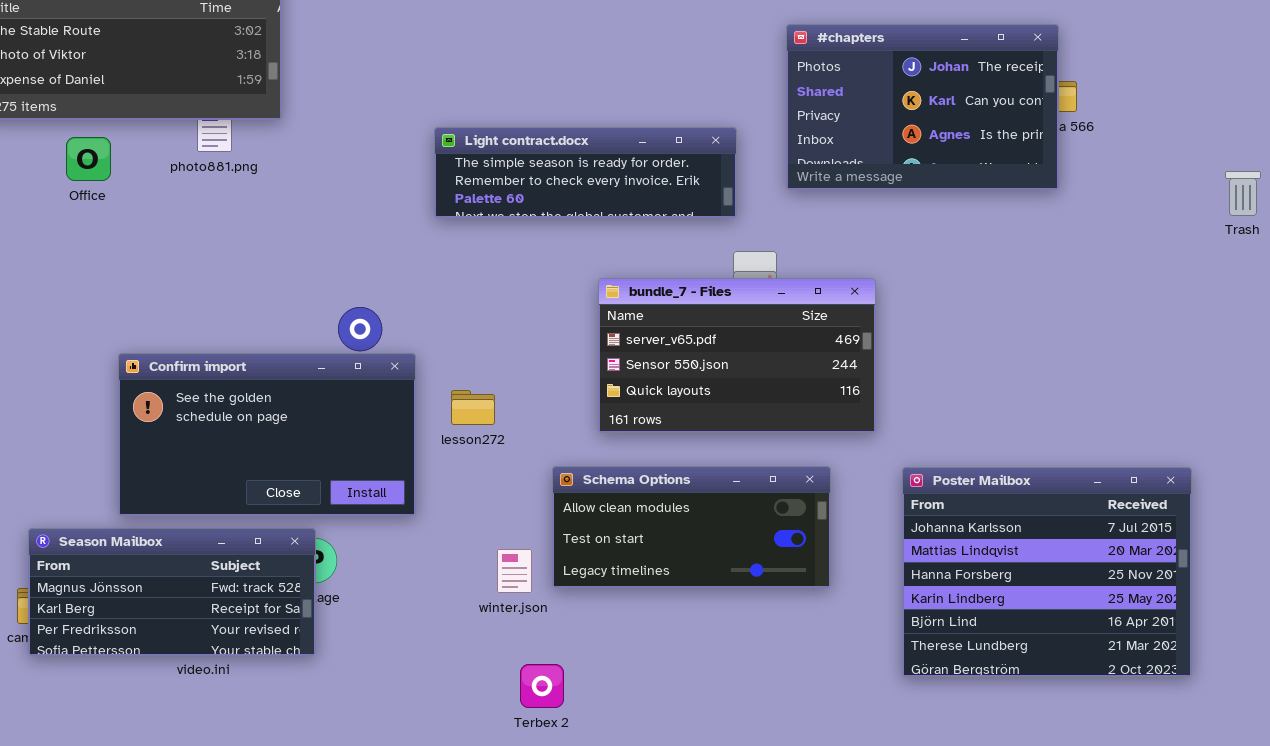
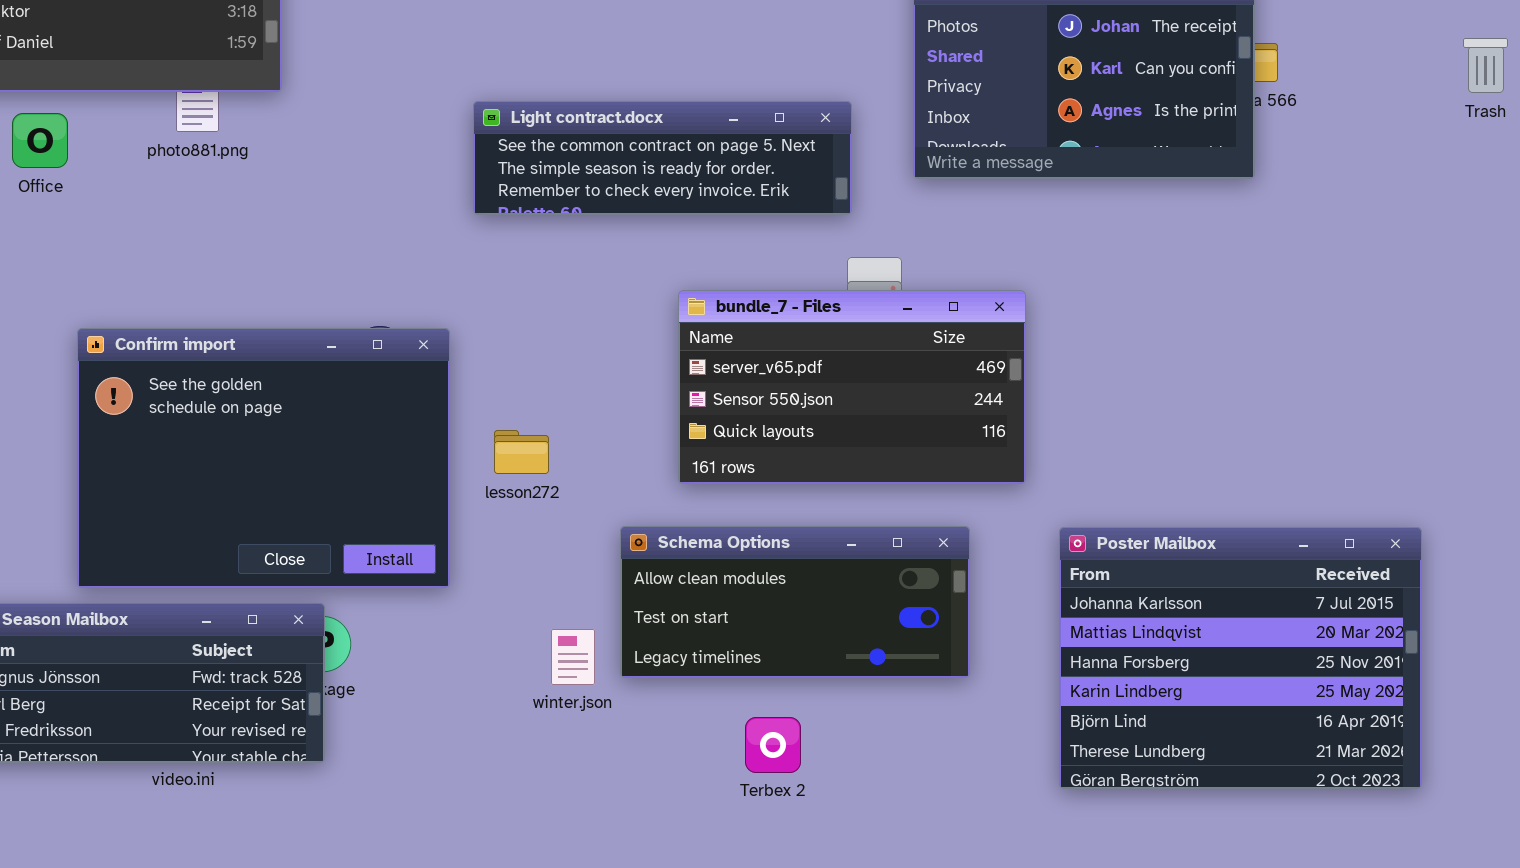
Light contract.docx: [434,127,737,218] -> [473,101,852,215], scrolled up 1 row
Trash: [1225,171,1261,216] -> [1463,38,1508,93], moved
Confirm import: [118,353,416,516] -> [77,328,450,588], resized
Terbex 2: [520,664,564,708] -> [745,717,801,773], moved

